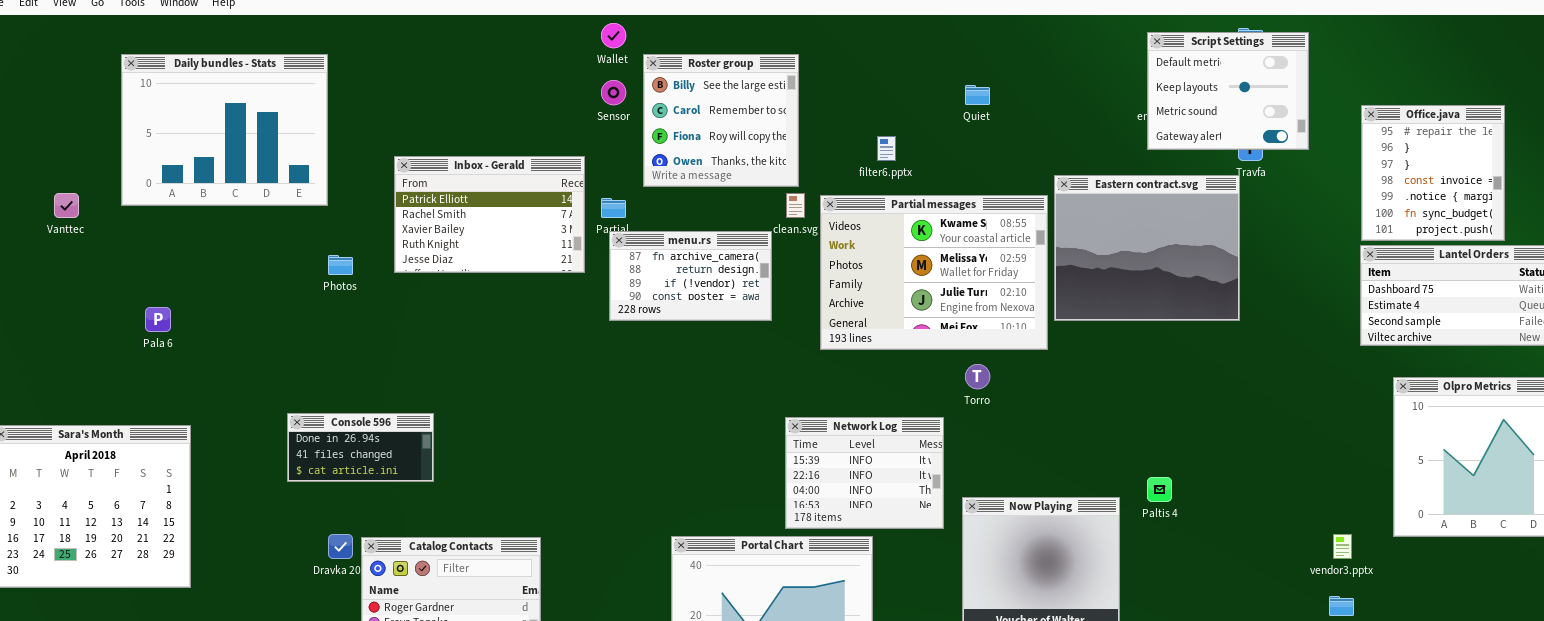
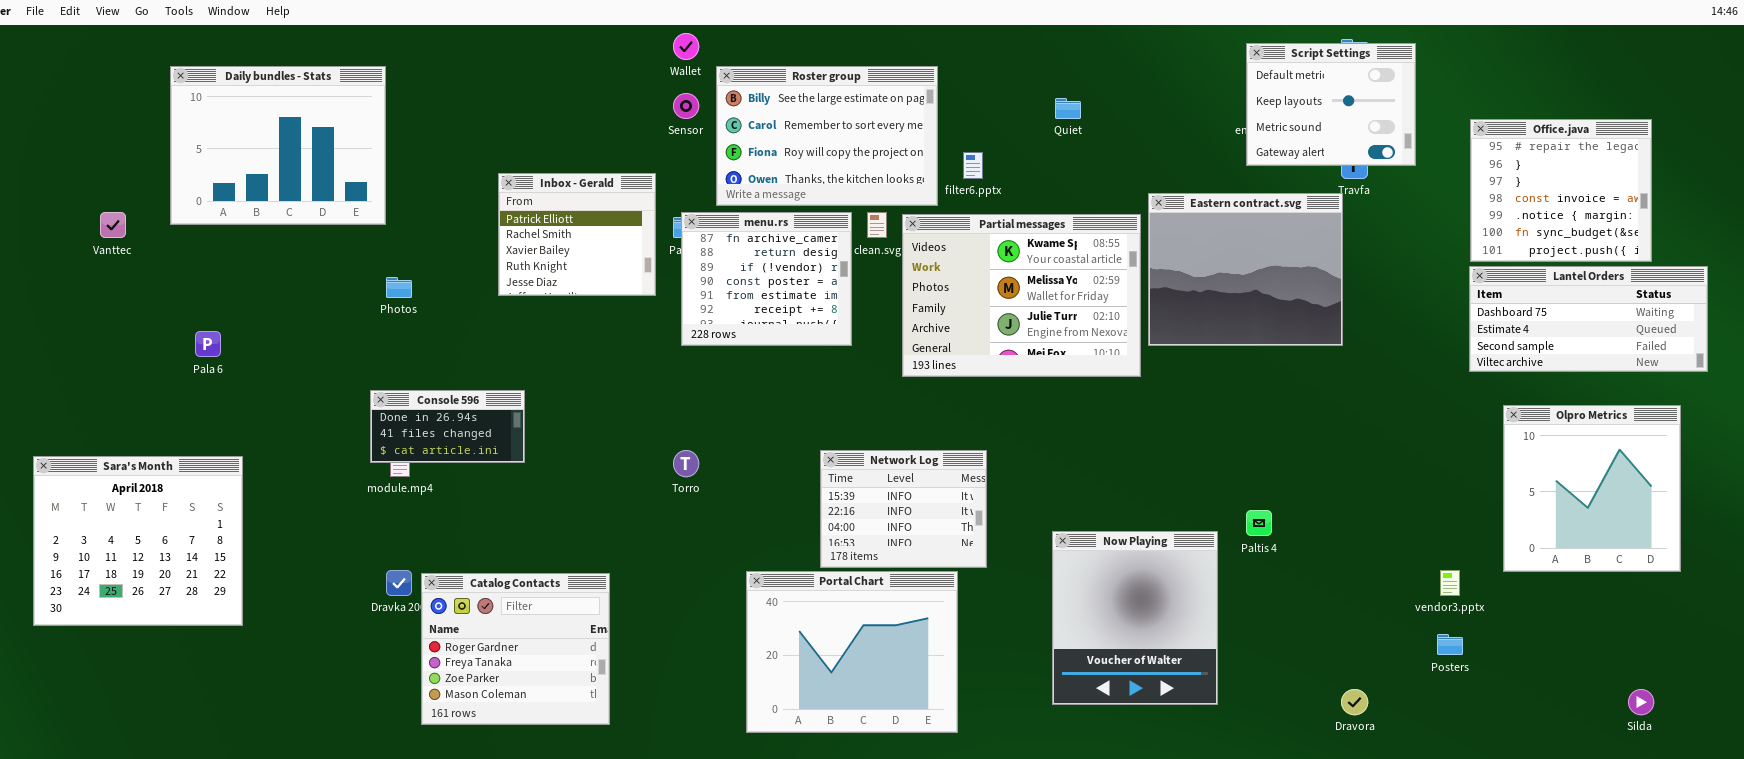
Roster group: [643,54,799,187] -> [716,66,938,206], resized
Office.java: [1361,105,1505,241] -> [1470,119,1652,262], resized
Inbox - Gerald: [394,156,585,273] -> [498,173,656,296], resized
menu.rs: [609,231,772,321] -> [681,212,852,346], resized
Torro: [965,364,990,389] -> [673,450,699,477], moved
Console 596: [287,413,434,482] -> [370,390,525,463], moved
Network Log: [785,417,944,529] -> [820,450,987,568], moved

